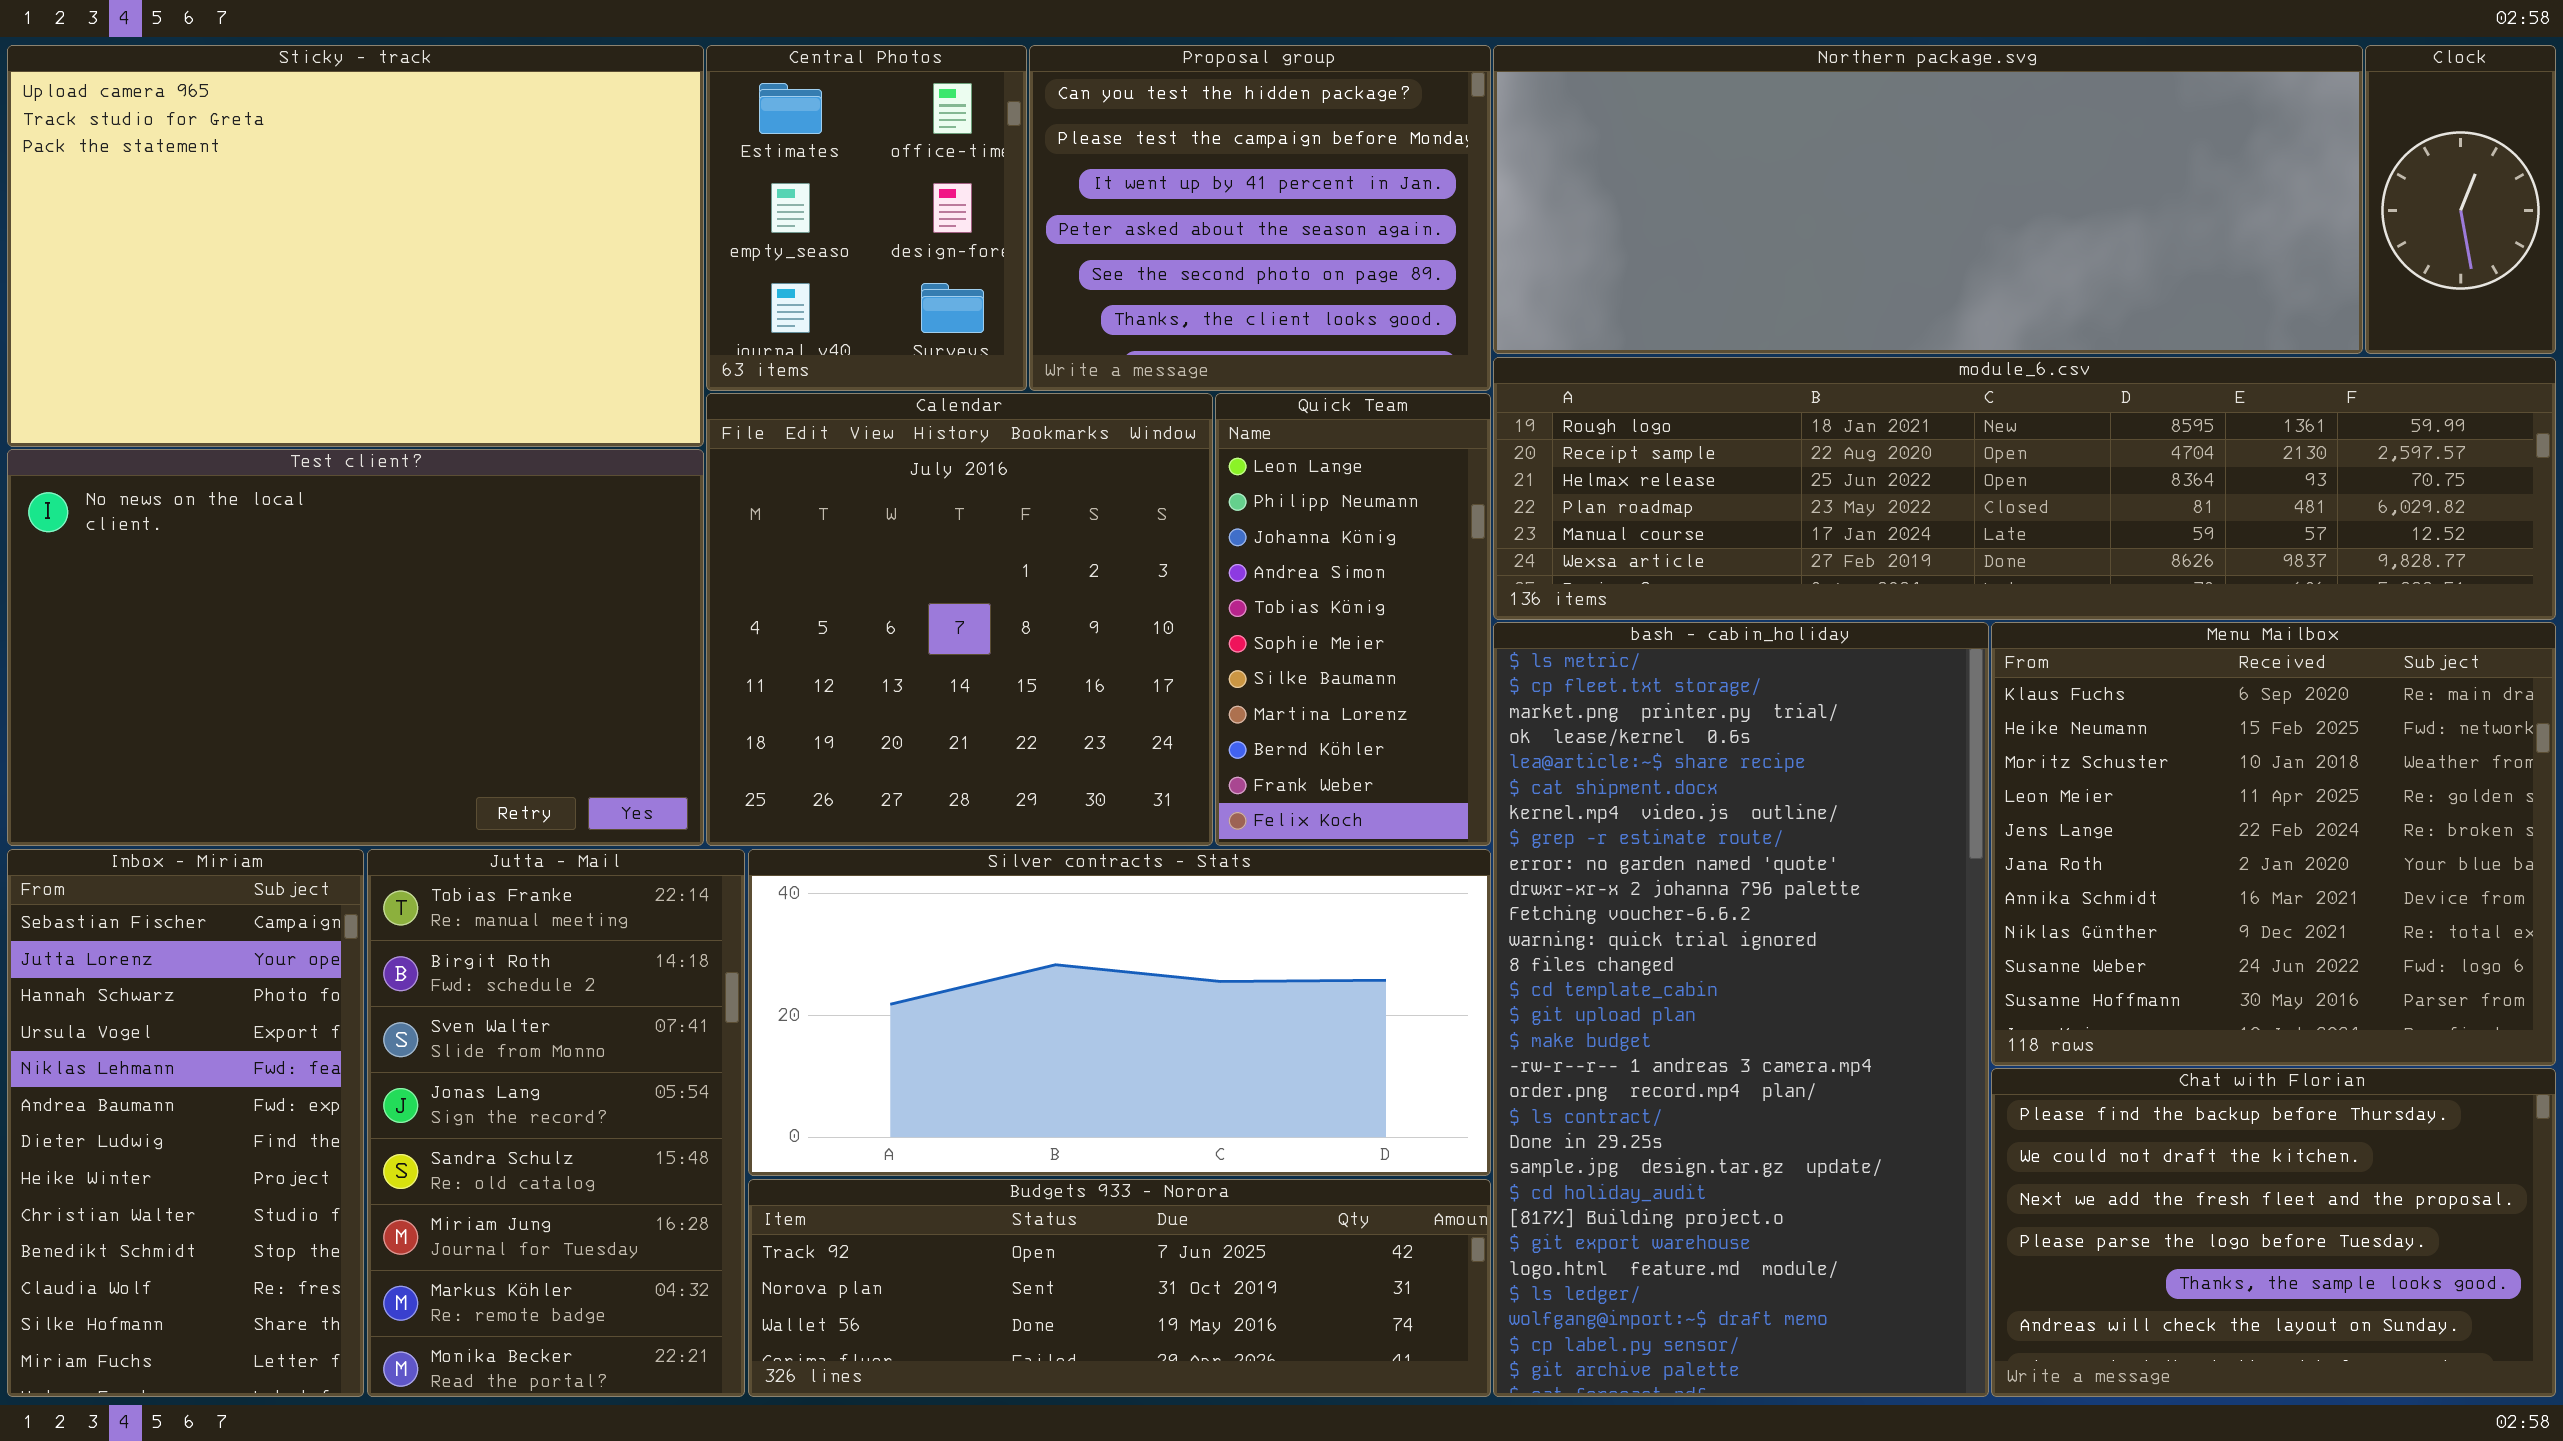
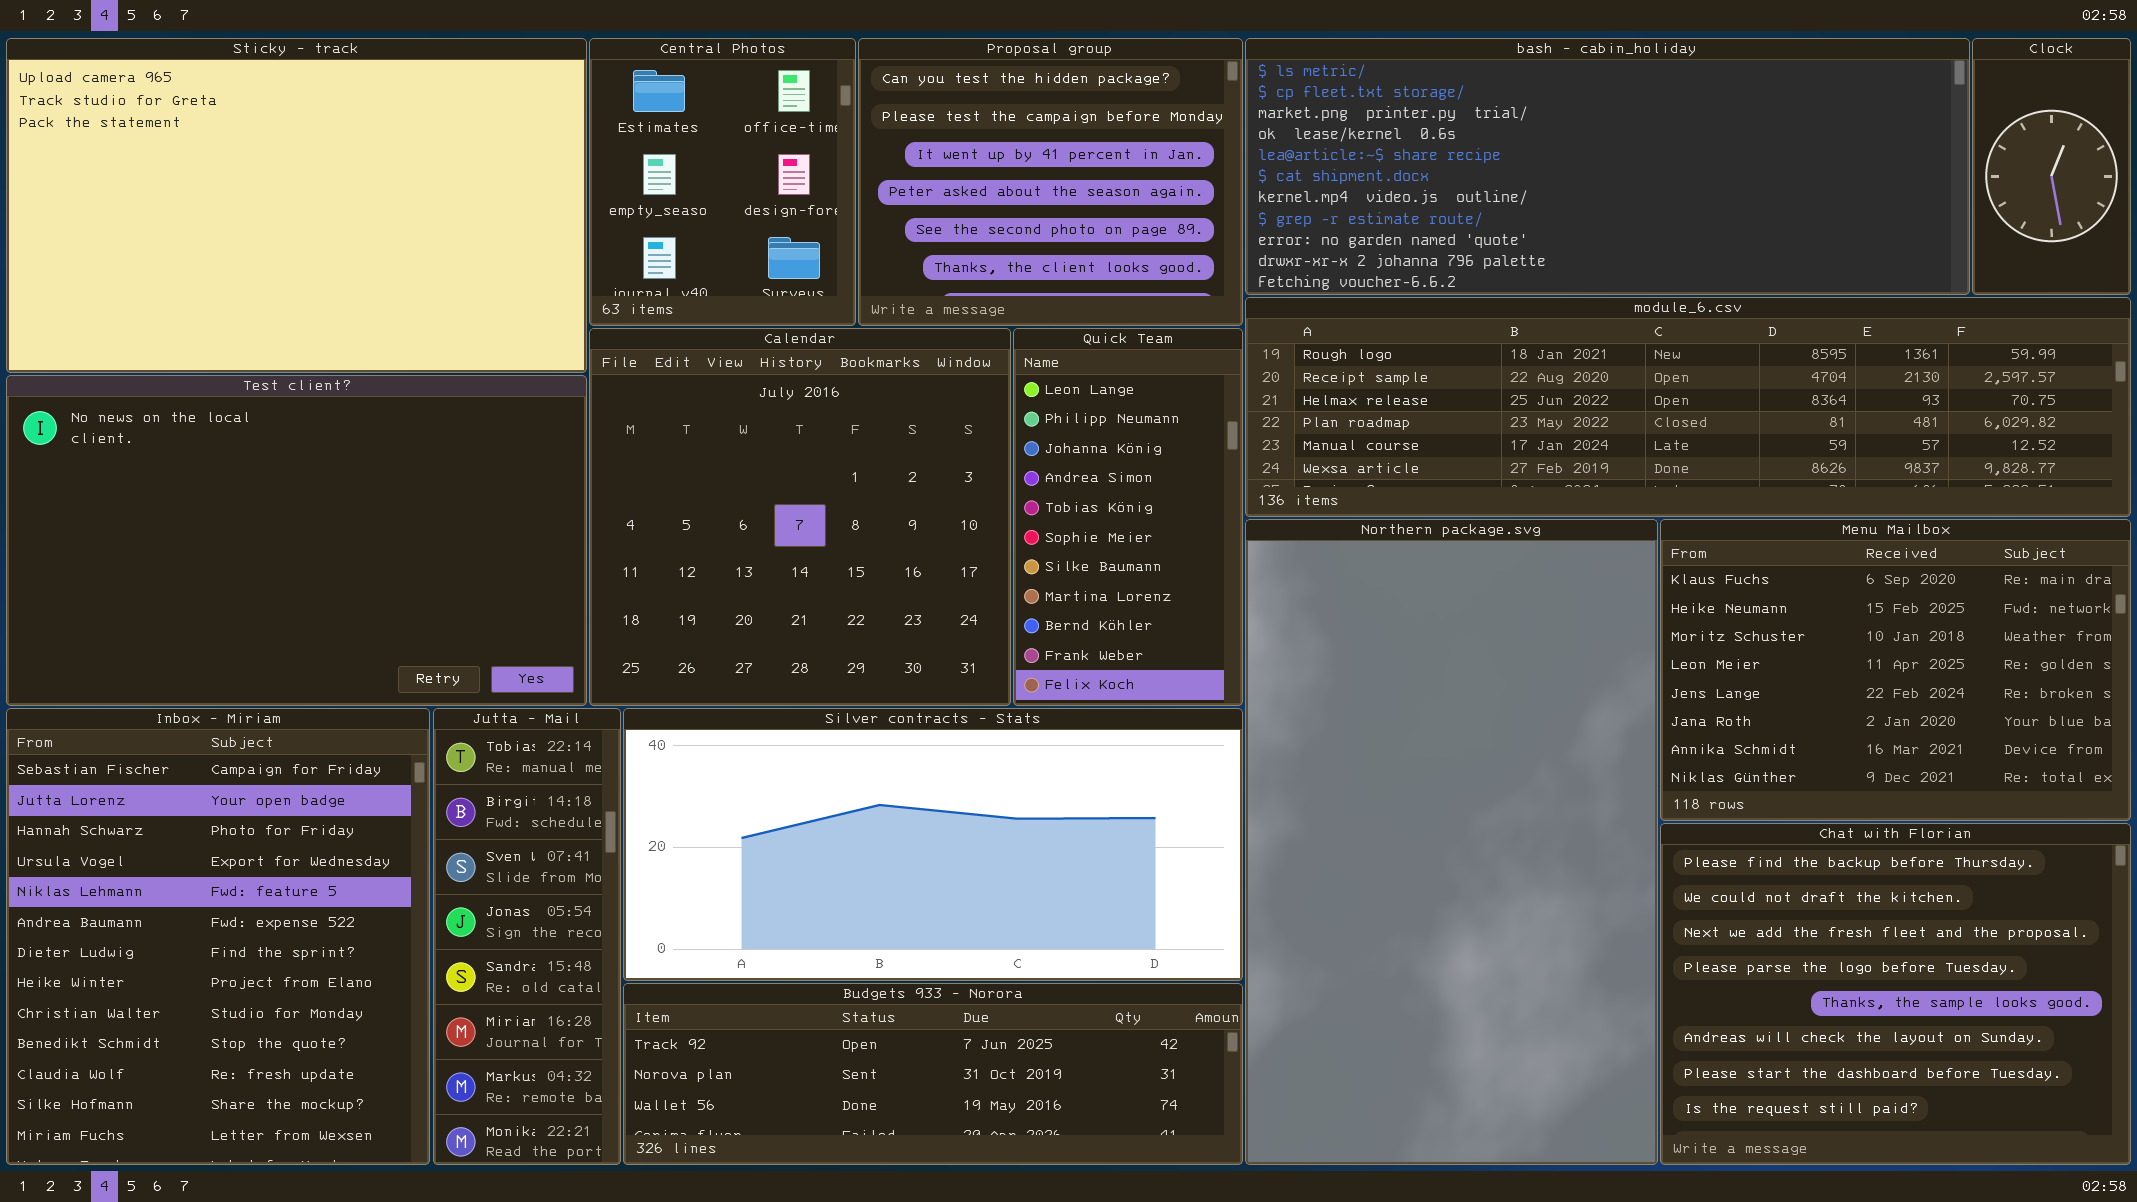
Northern package.svg: [1493,45,2363,354] -> [1245,519,1658,1165], moved, resized
bash - cabin_holiday: [1493,622,1989,1397] -> [1245,38,1970,295], moved, resized
Menu Mailbox: [1991,622,2556,1066] -> [1660,519,2131,821], resized
Inbox - Miriam: [7,849,364,1397] -> [6,708,430,1165], resized
Jutta - Mail: [367,849,745,1397] -> [433,708,621,1165], resized
Chat with Florian: [1991,1068,2556,1397] -> [1660,823,2131,1165], resized

